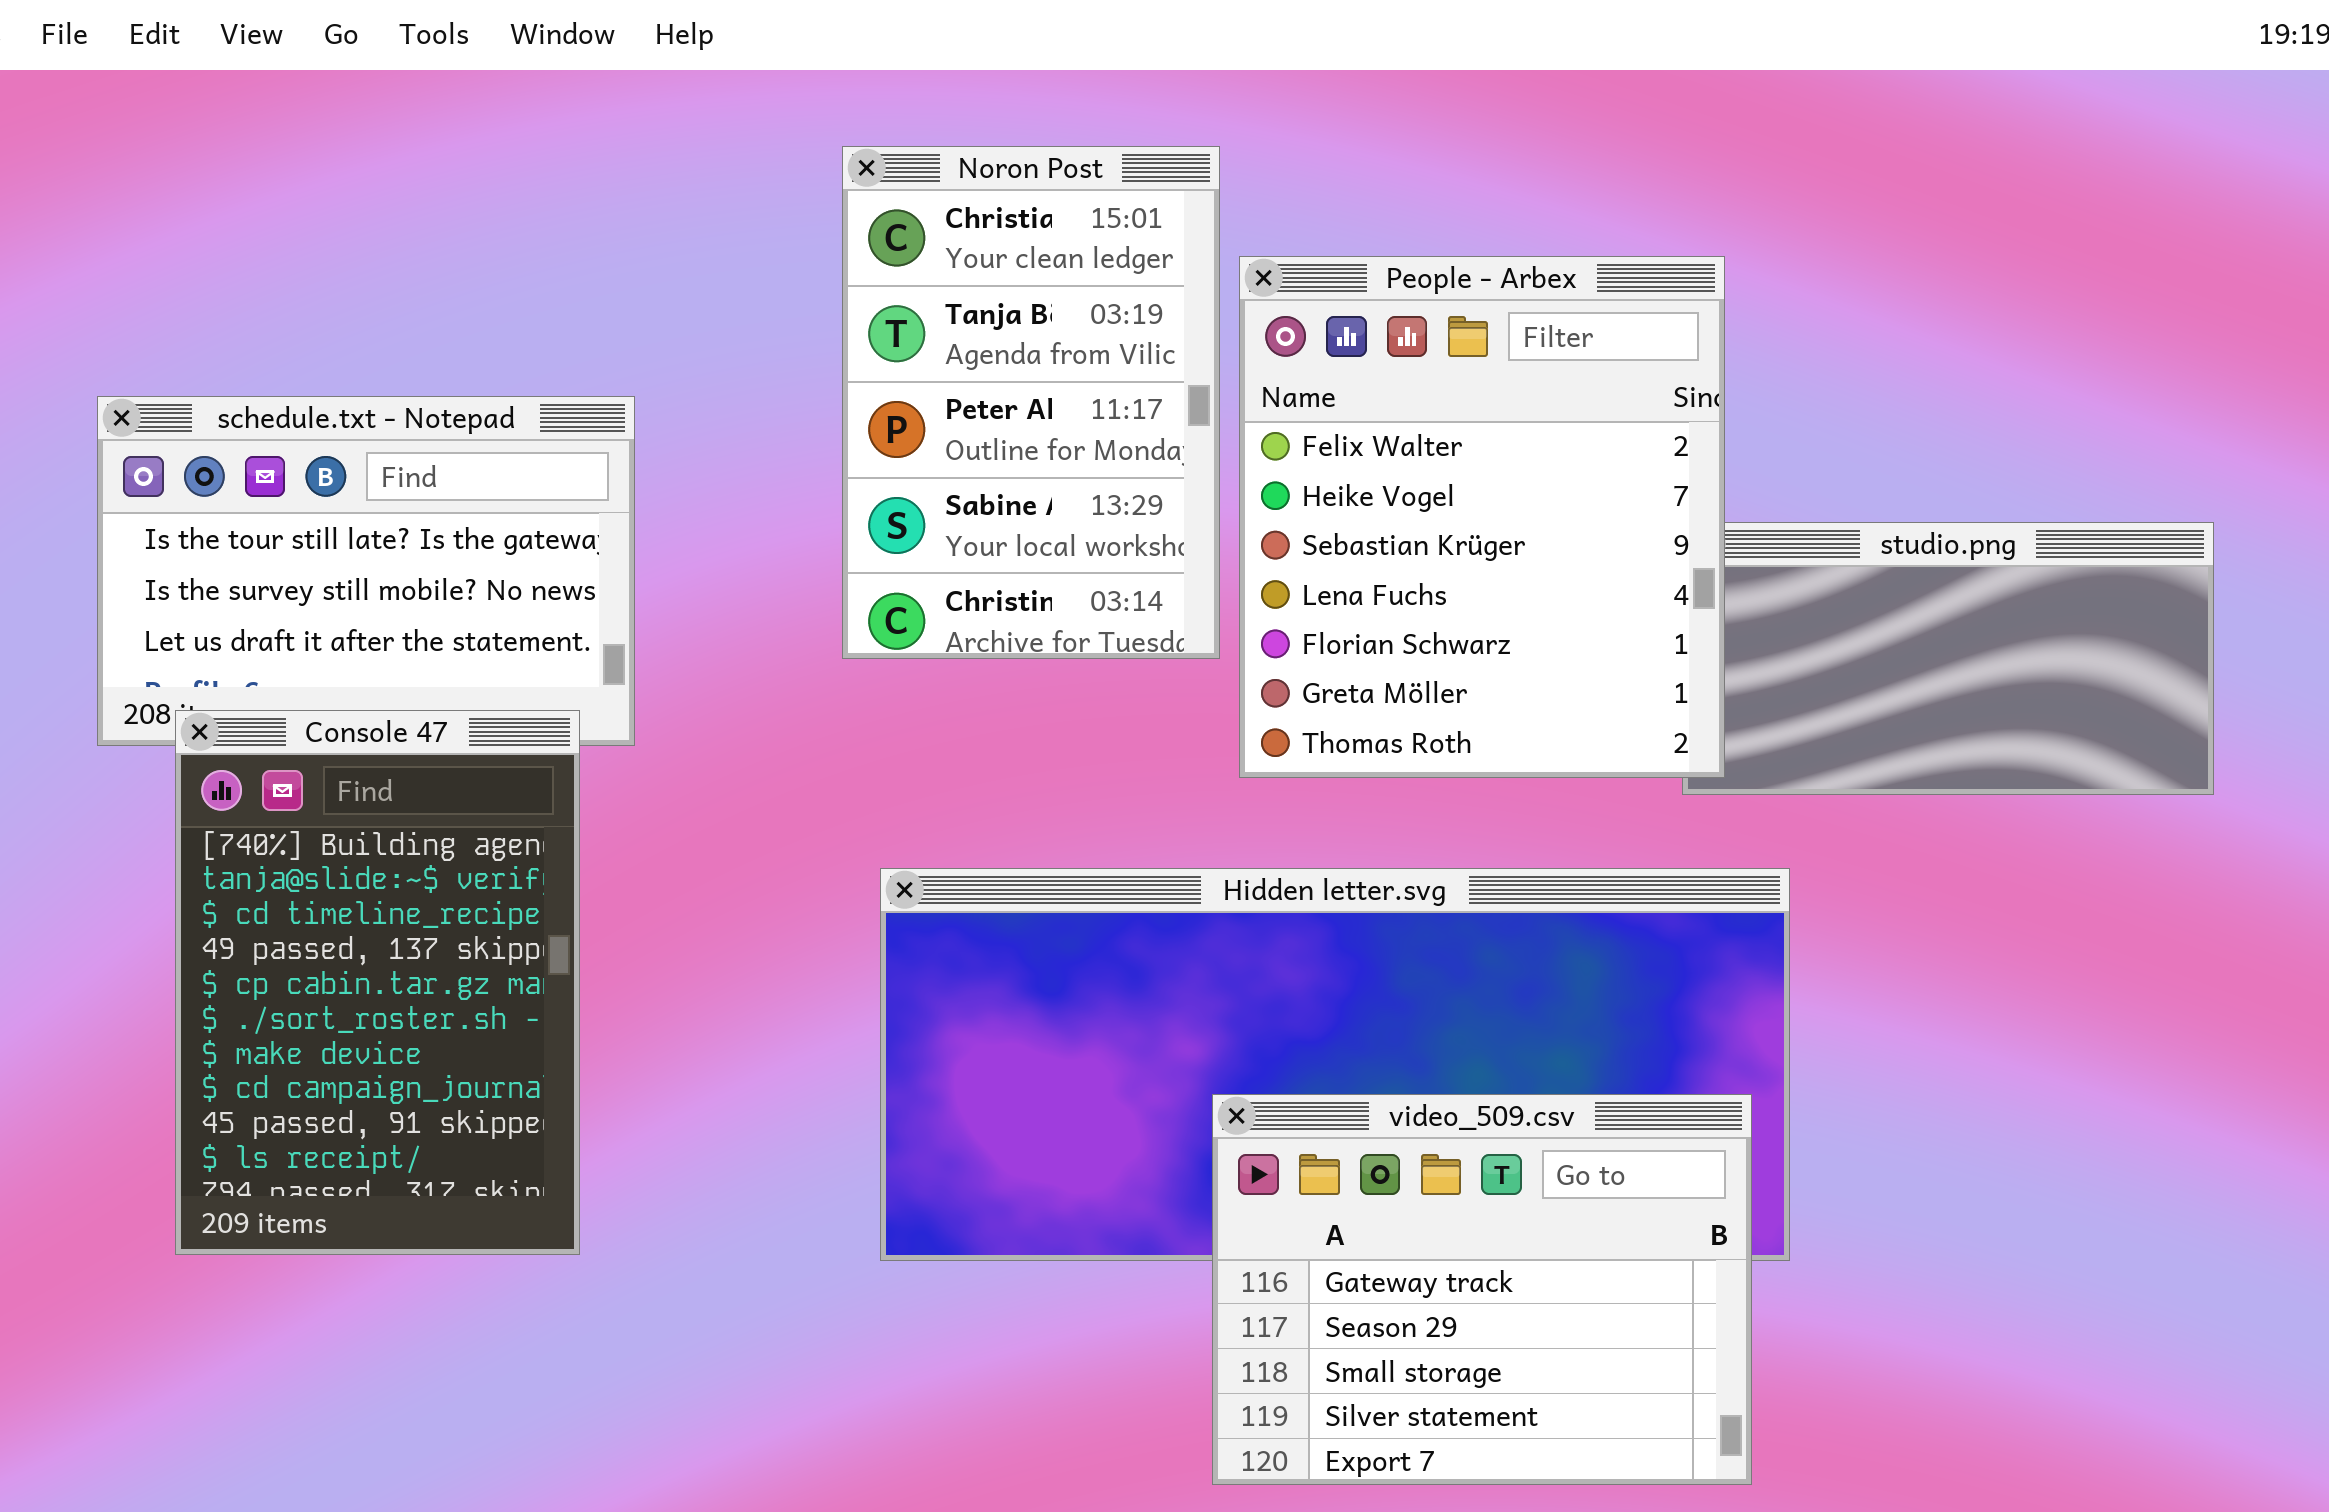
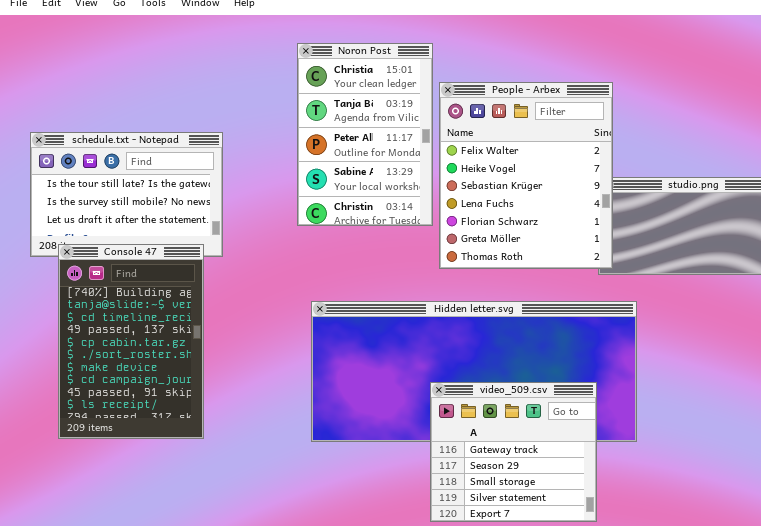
video_509.csv: [1212,1094,1752,1485] -> [430,382,597,522], resized

